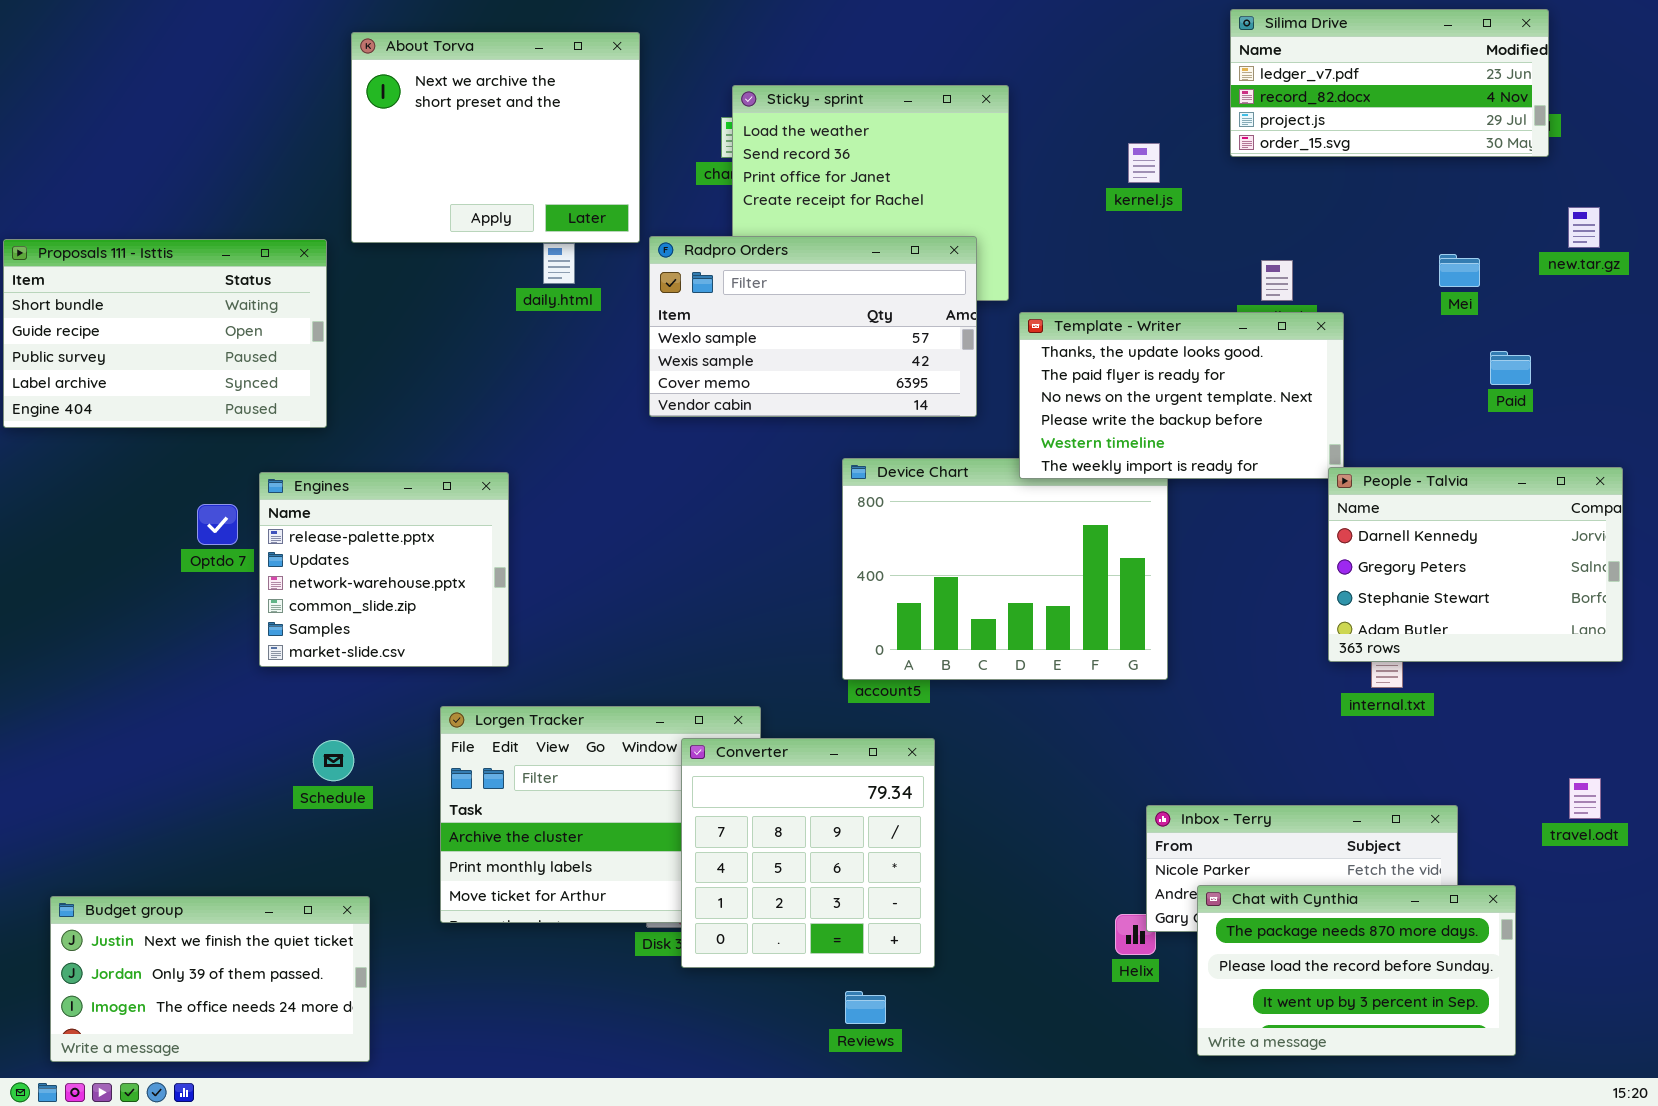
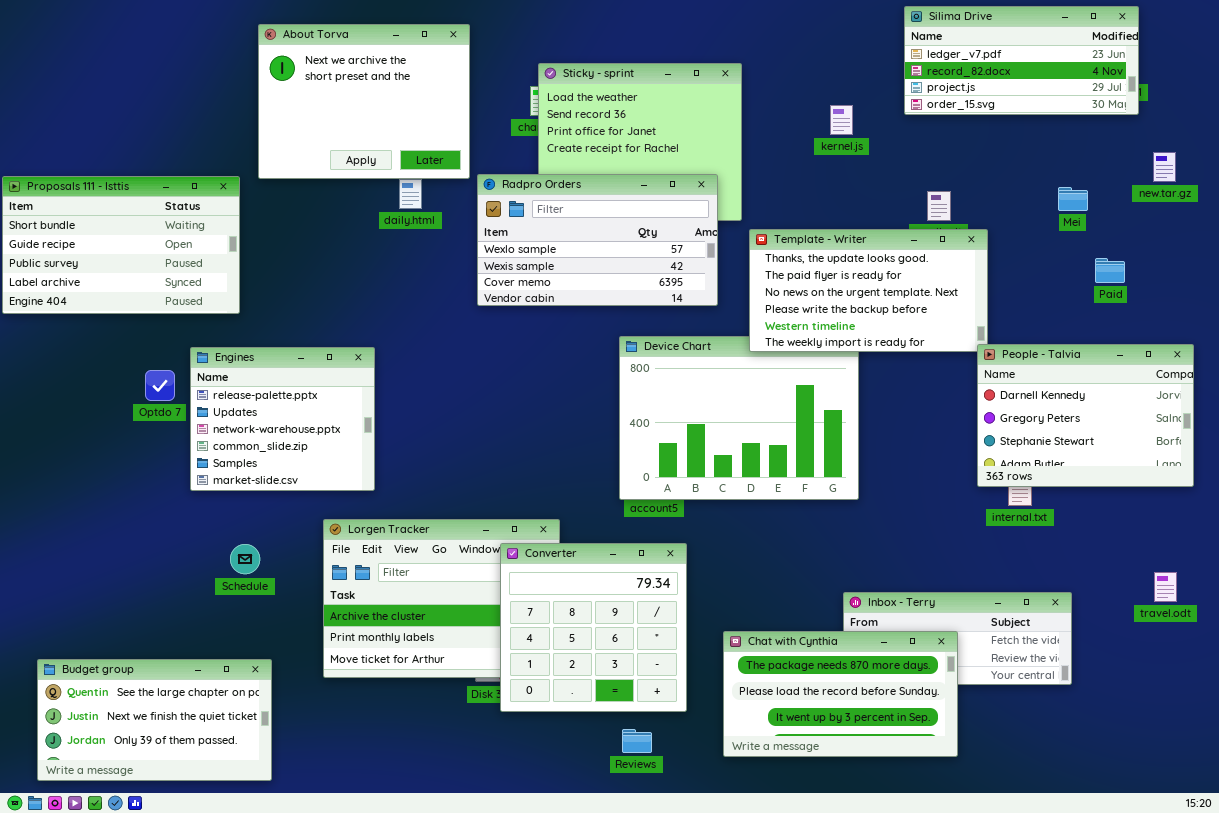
Chat with Cynthia: [1197,885,1516,1056] -> [723,631,958,757], moved
Budget group: [50,896,370,1062] -> [37,659,272,781], scrolled up 1 row

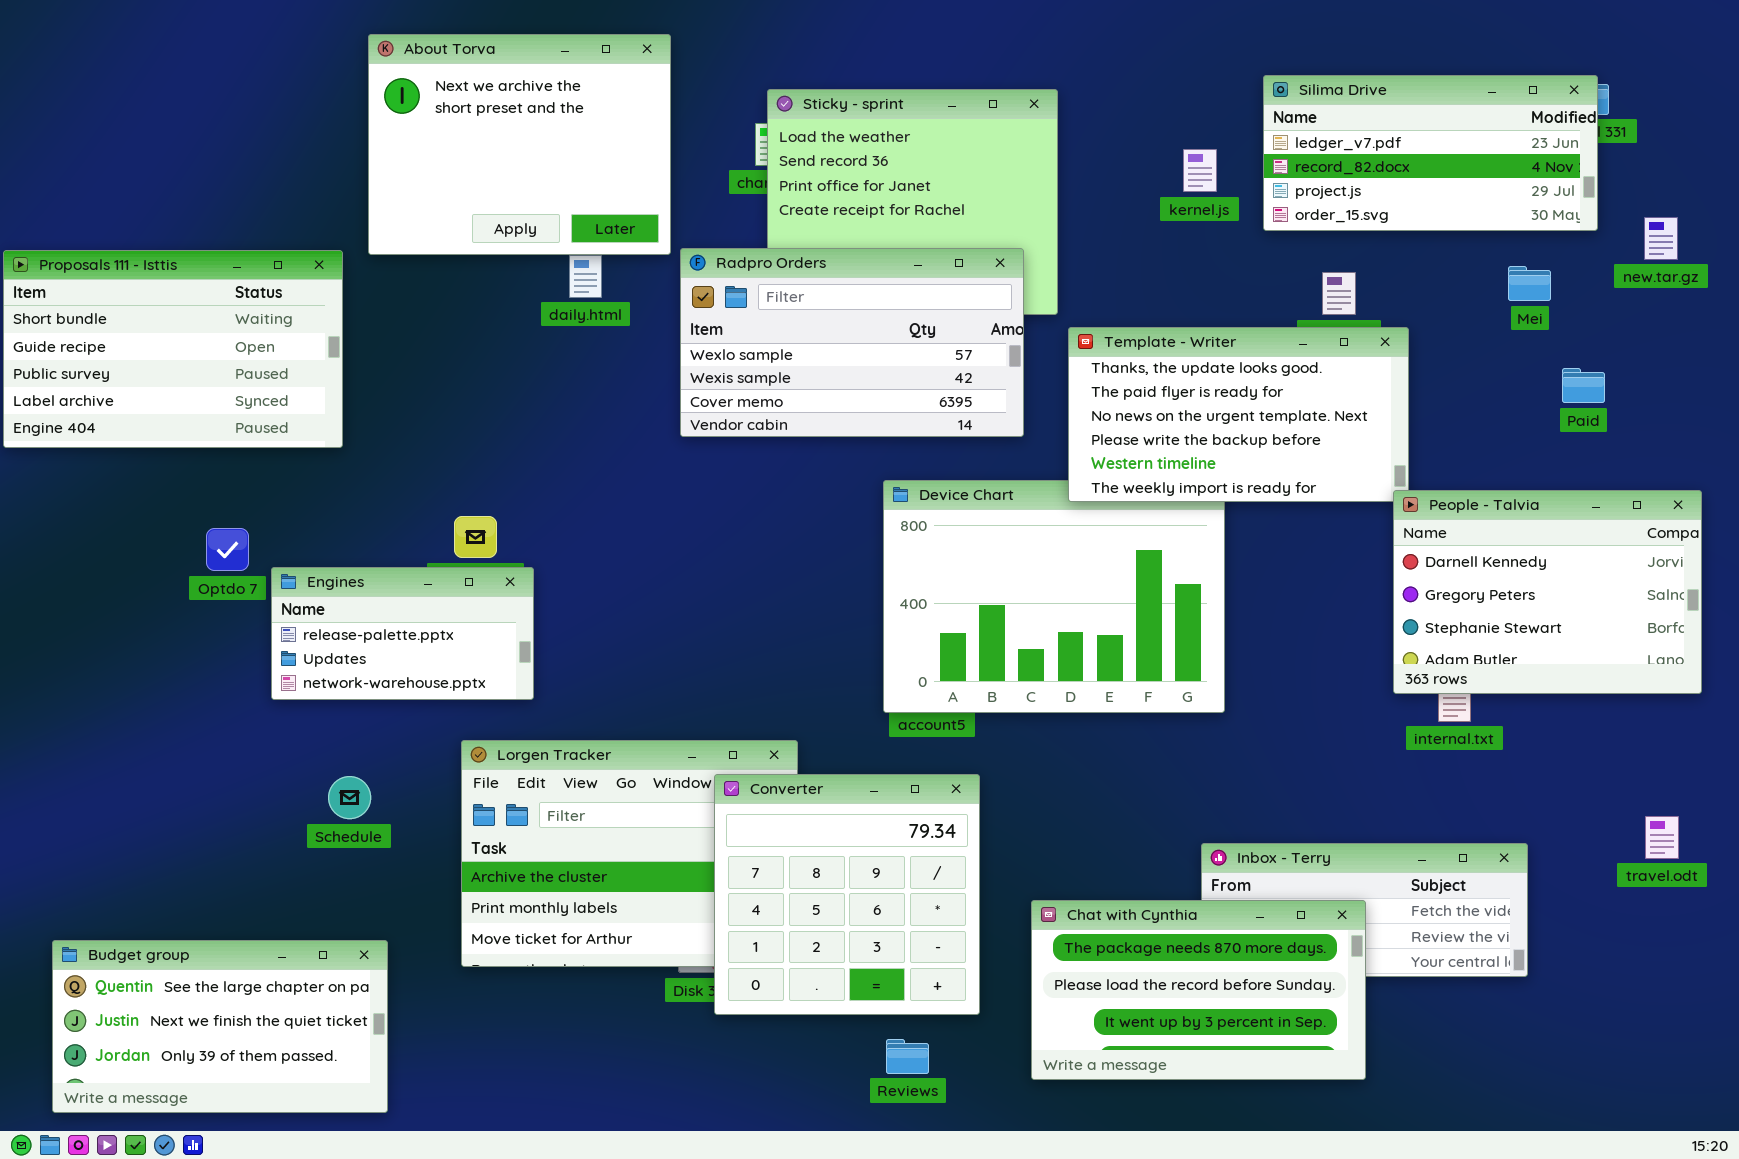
Silima Drive: [904,6,1139,115] -> [1263,75,1598,231], moved
Engines: [190,347,375,491] -> [271,567,534,700], resized

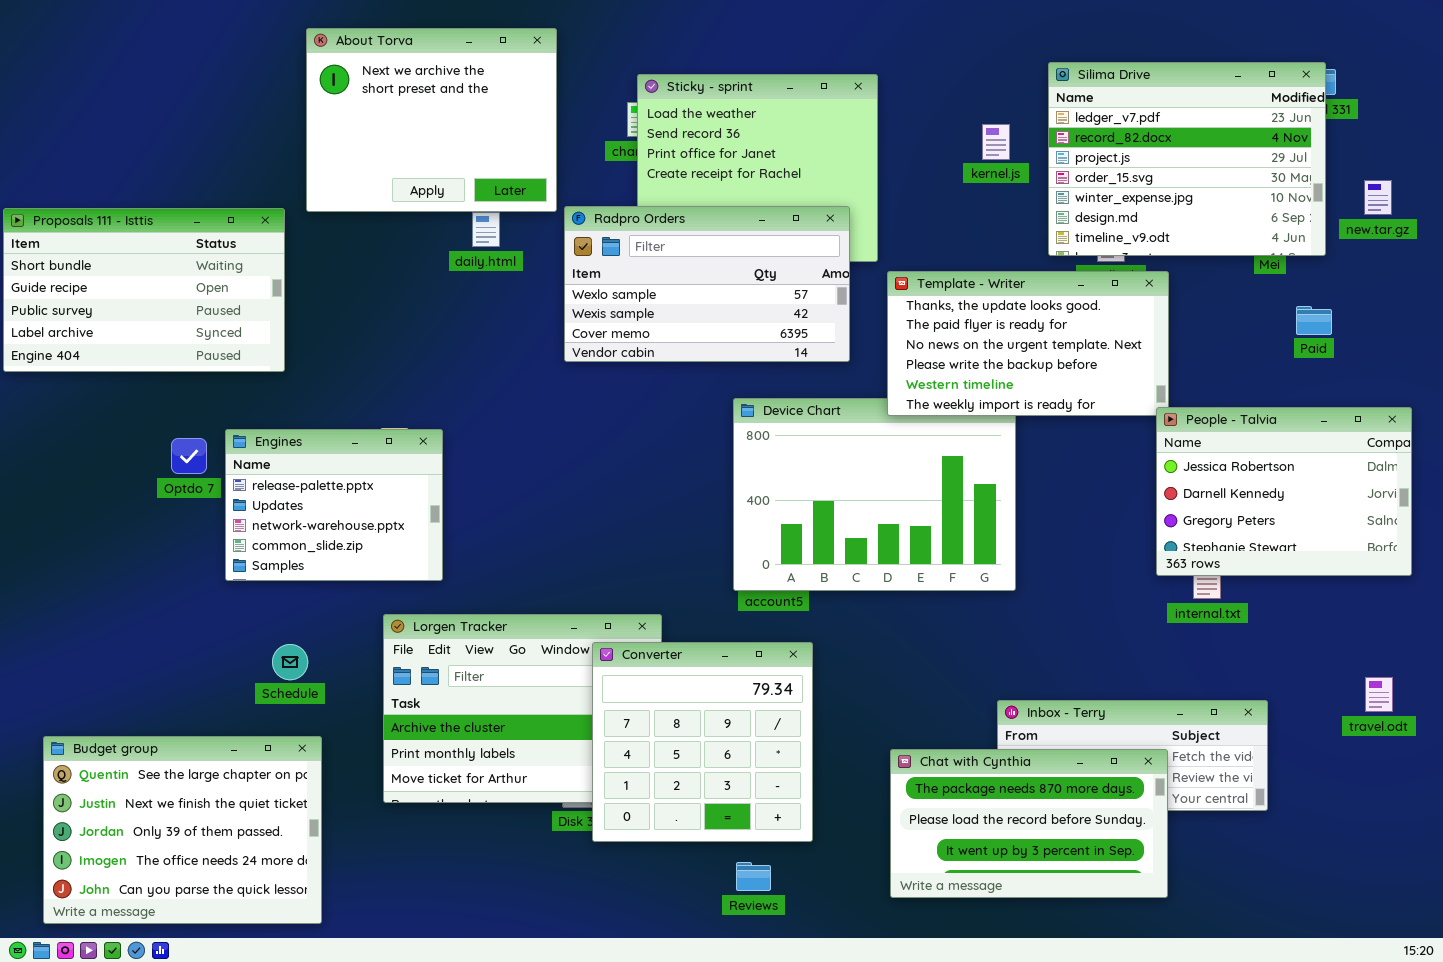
Silima Drive: [1263,75,1598,231] -> [1048,62,1326,256], resized
People - Talvia: [1393,490,1702,694] -> [1156,407,1412,576], scrolled up 1 row
Engines: [271,567,534,700] -> [225,429,443,581], resized
Chat with Cynthia: [1031,900,1366,1080] -> [890,749,1168,898], moved
Budget group: [52,940,388,1113] -> [43,736,322,924], resized

